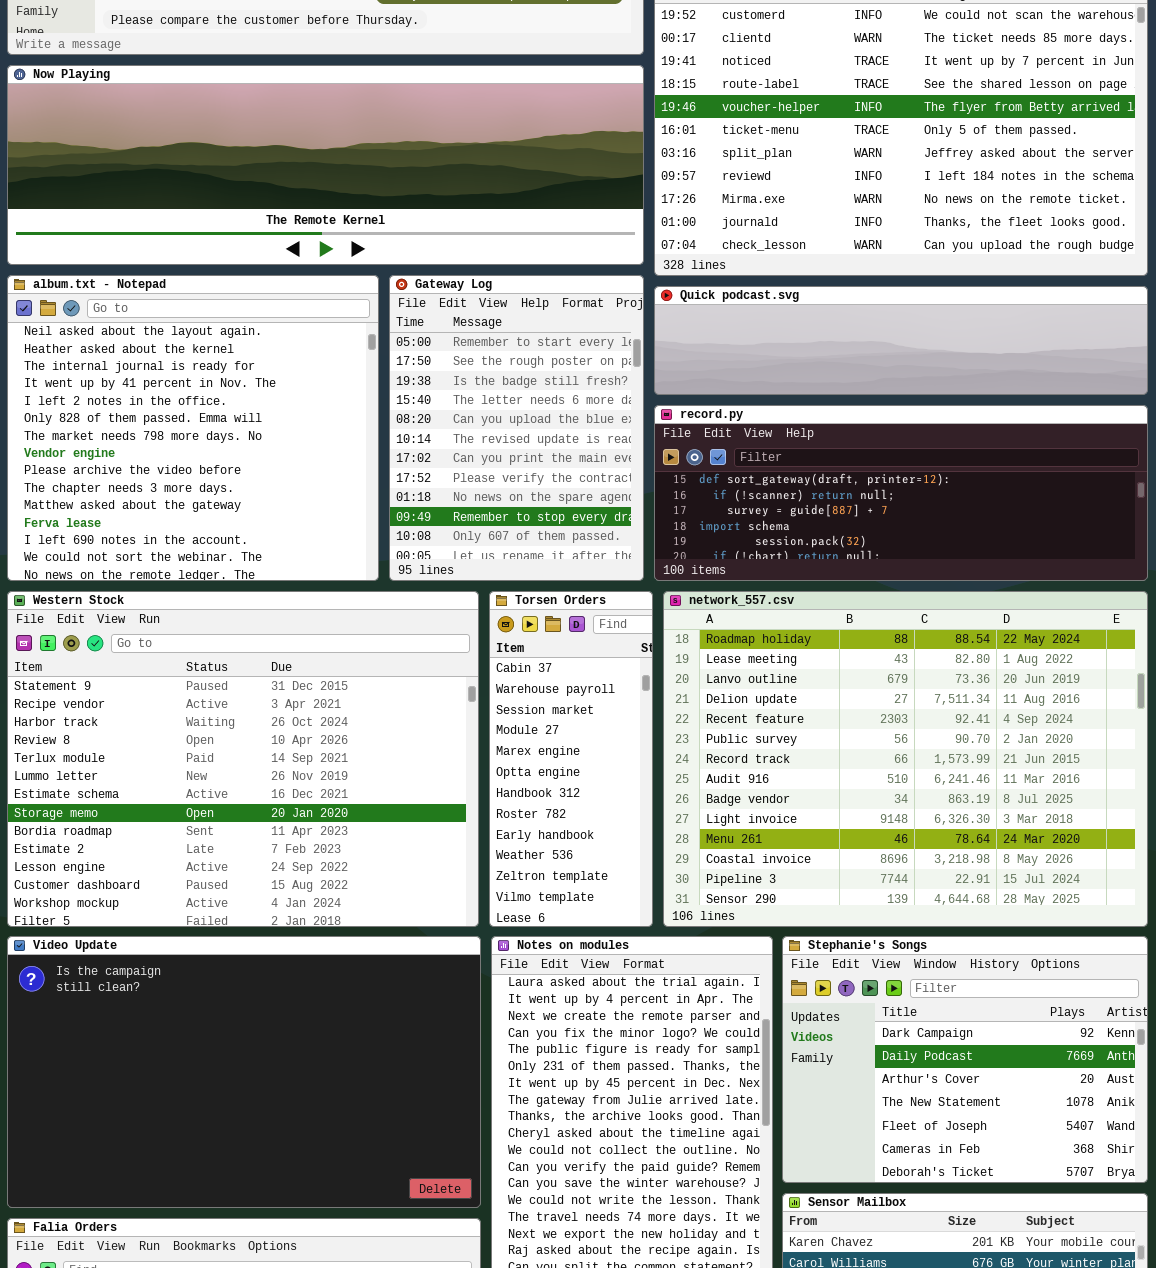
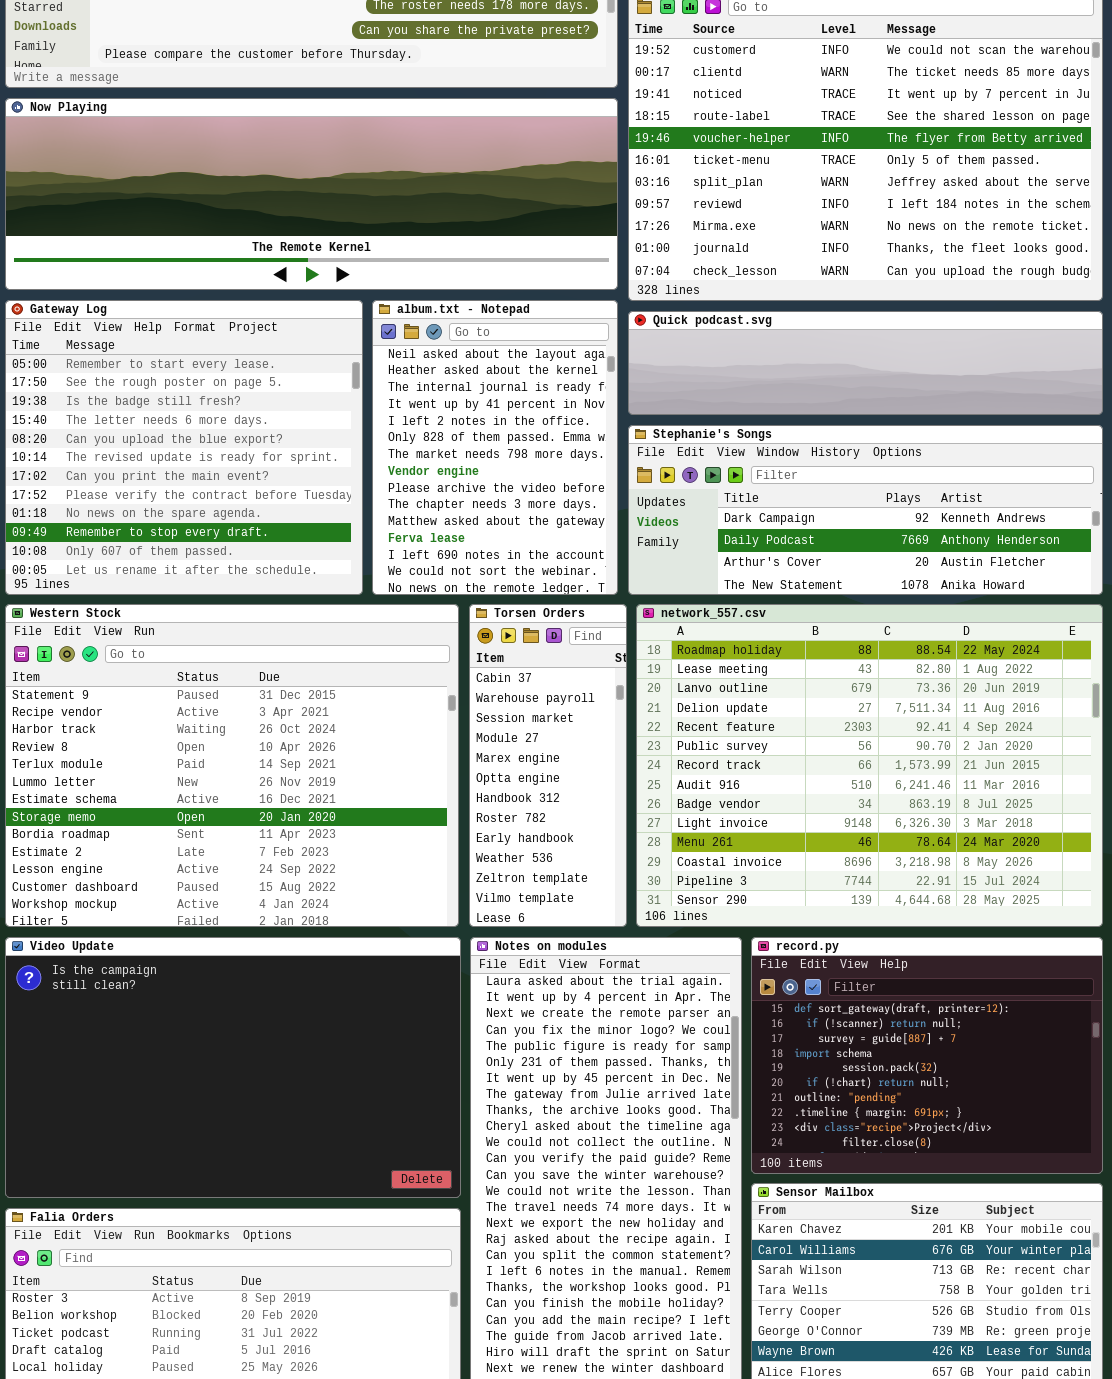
album.txt - Notepad: [7,275,379,581] -> [372,300,618,595], moved, resized
Gateway Log: [389,275,644,581] -> [5,300,363,595], moved, resized
record.py: [654,405,1148,581] -> [751,937,1103,1174], moved, resized
Stephanie's Songs: [782,936,1148,1183] -> [628,425,1103,595], moved, resized

